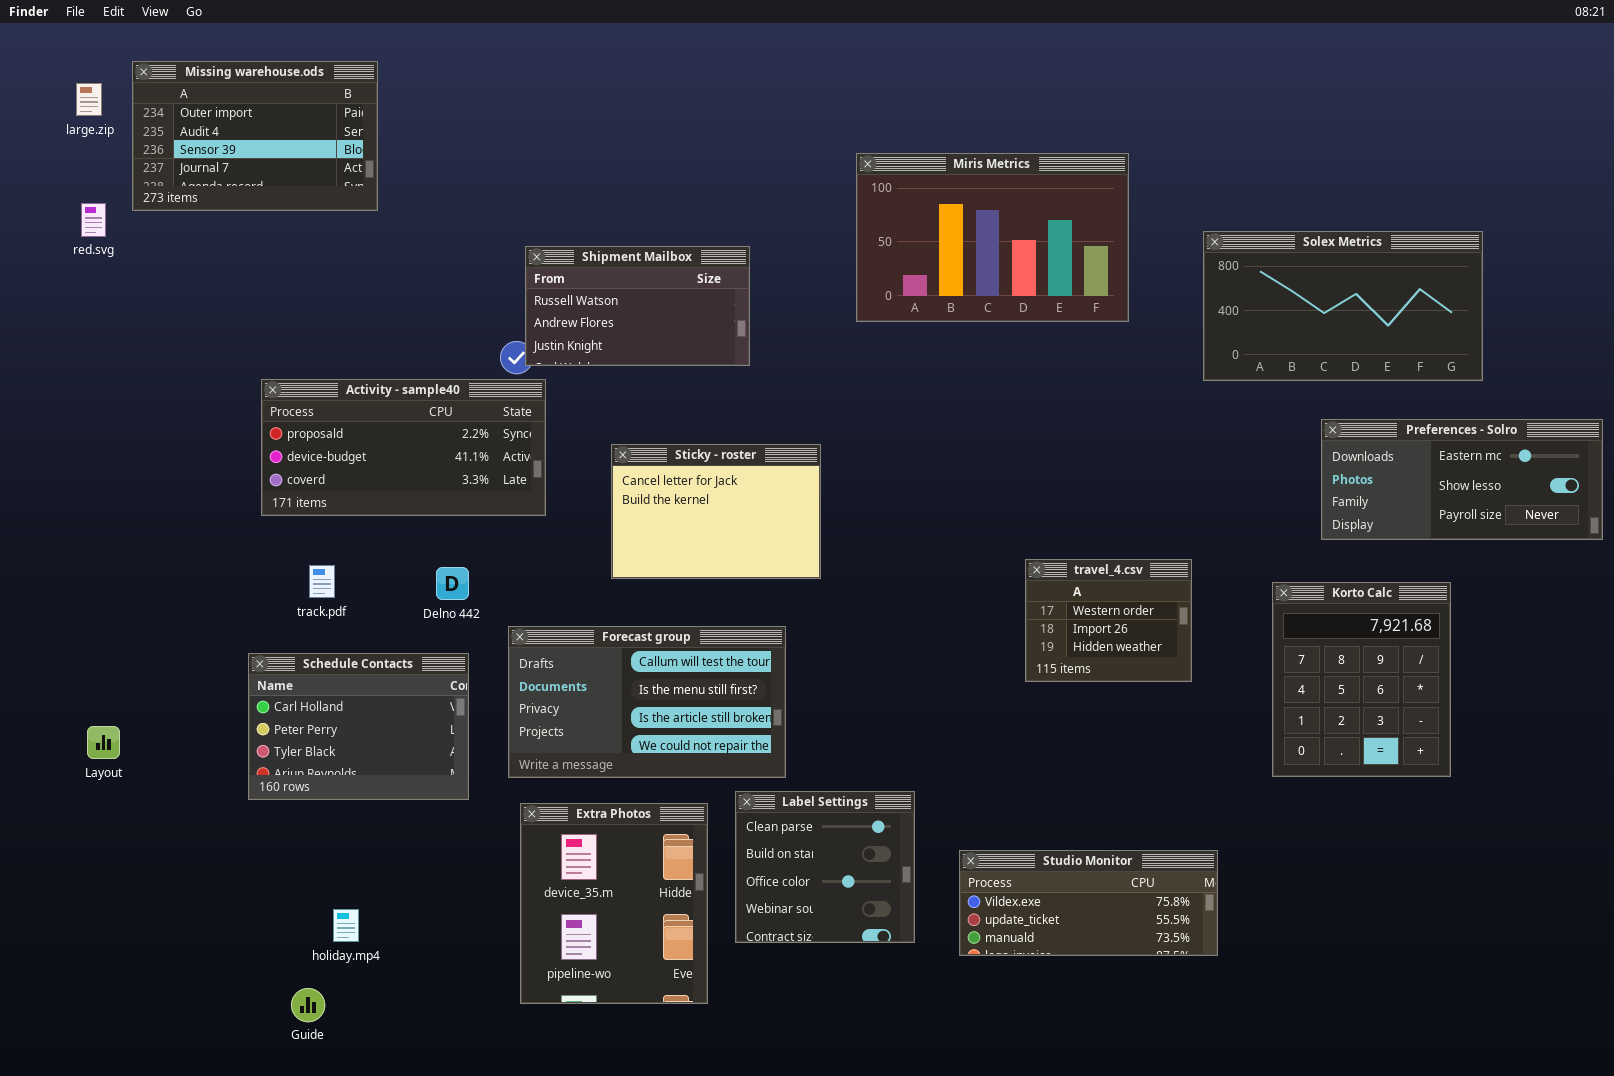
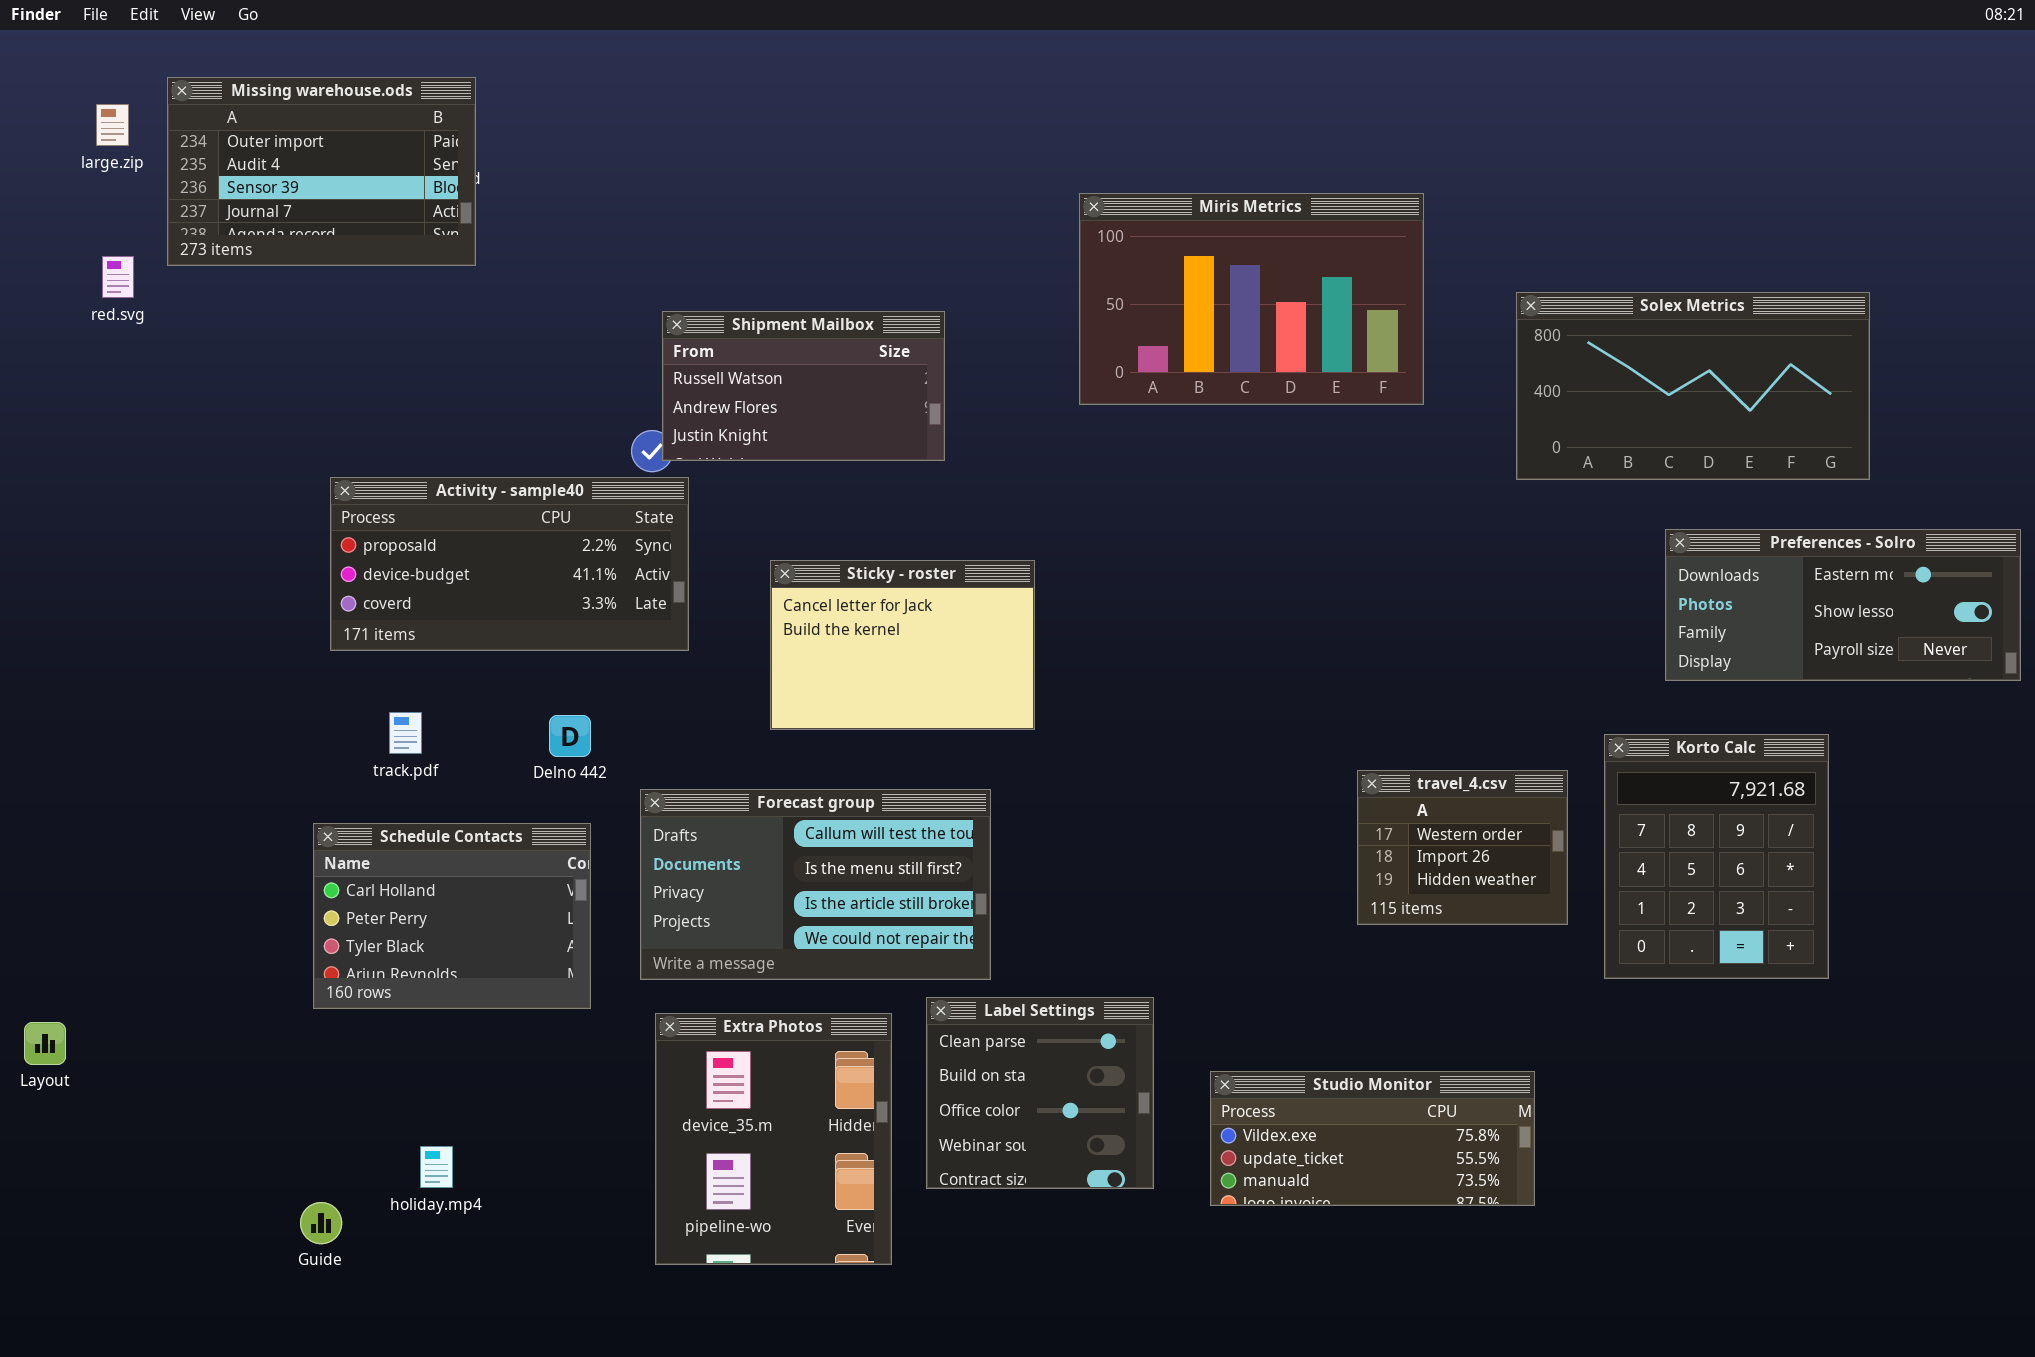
travel_4.csv: [1025,559,1192,682] -> [1357,770,1568,925], moved
Layout: [87,726,120,759] -> [24,1022,66,1065], moved
Guide: [291,988,325,1022] -> [300,1202,342,1244], moved

